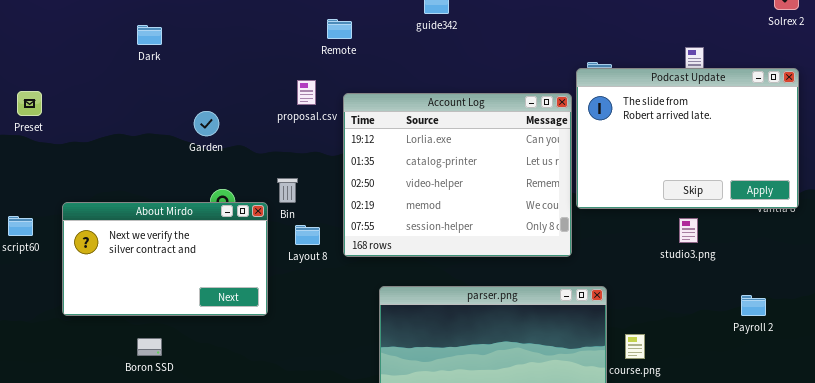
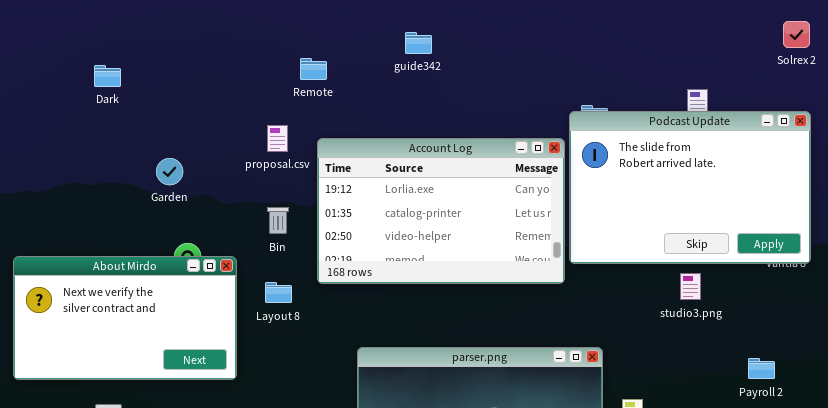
Account Log: [343,93,572,257] -> [317,138,565,284], resized
Bin: [277,178,298,203] -> [267,207,289,234], moved

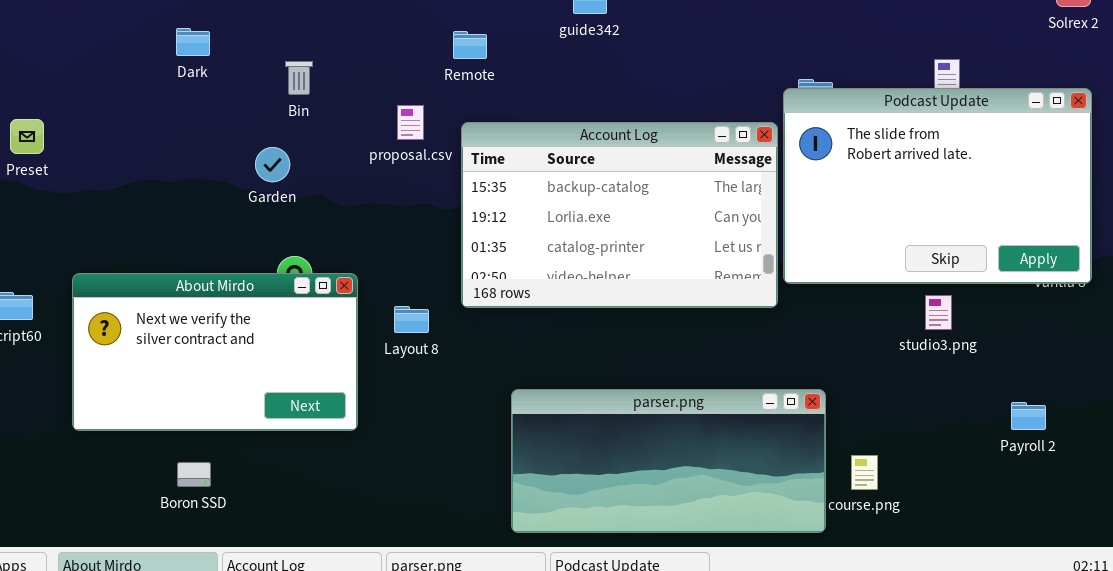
Remote: [300,58,327,80] -> [453,31,487,59], moved
Account Log: [317,138,565,284] -> [461,122,778,308], scrolled up 1 row
Bin: [267,207,289,234] -> [285,61,313,95], moved

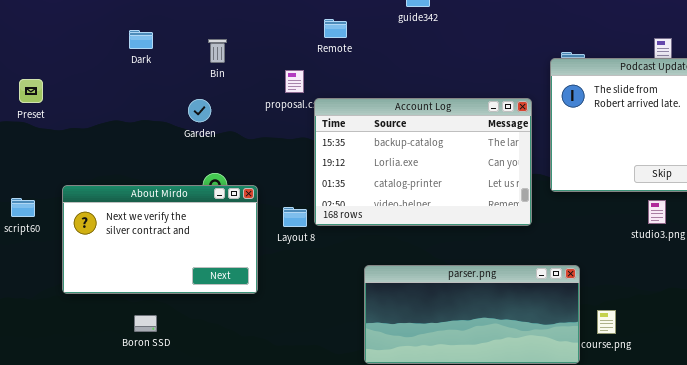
Dark: [176,28,210,56] -> [129,30,153,49], moved
Account Log: [461,122,778,308] -> [314,98,532,226], moved

